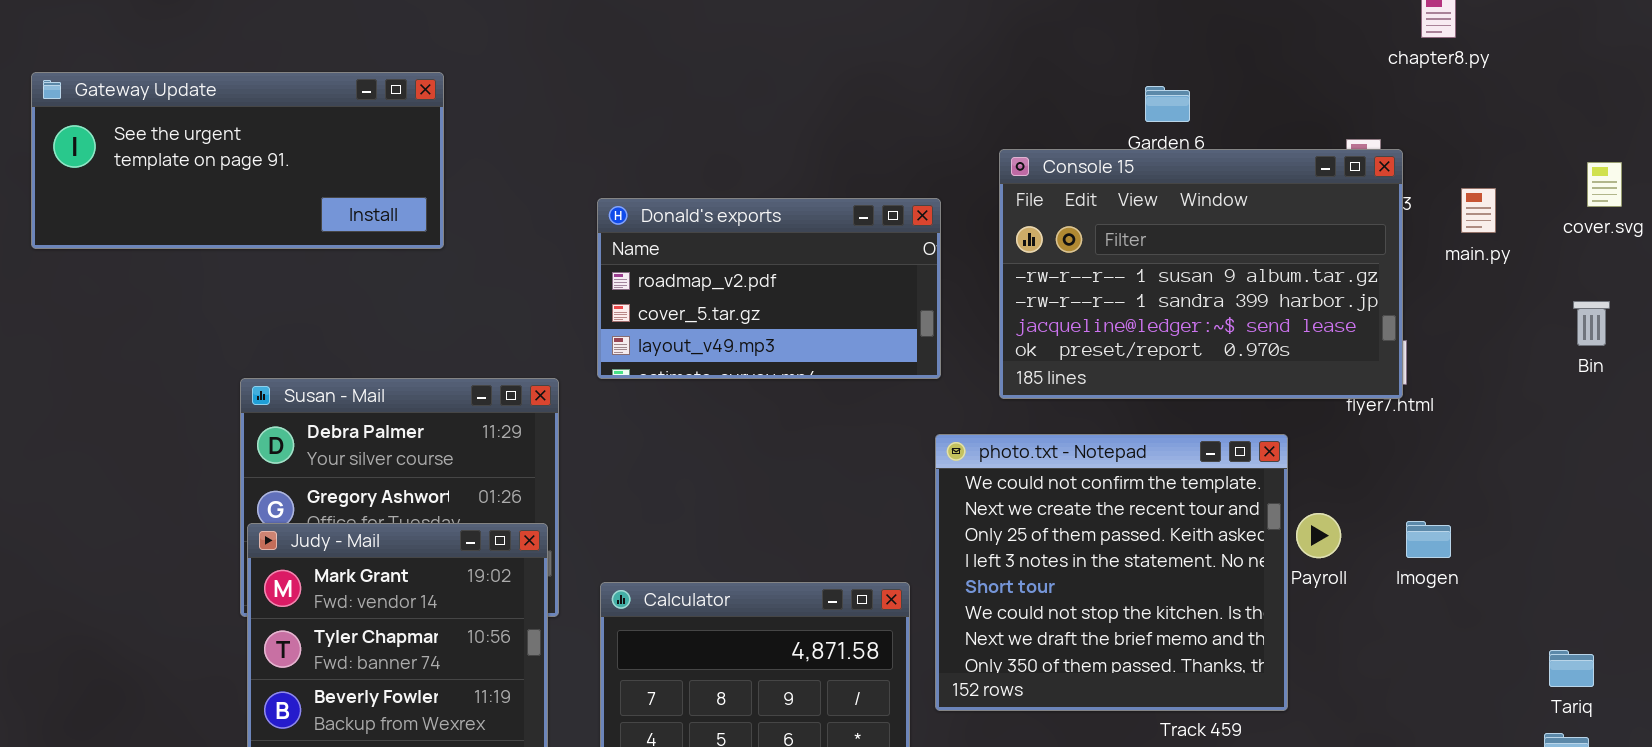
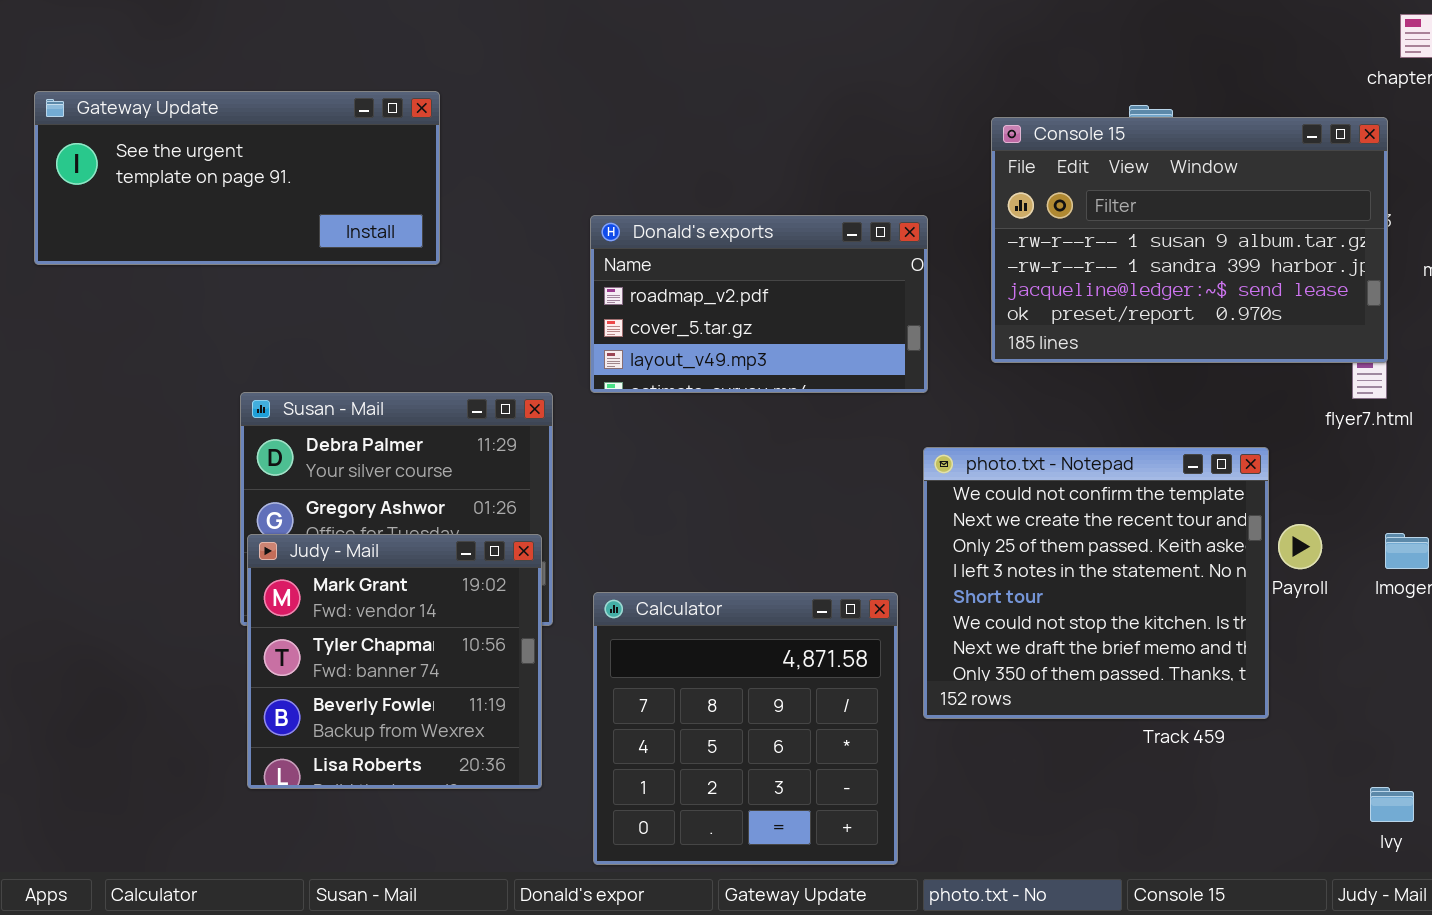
Console 15: [999,149,1403,399] -> [991,117,1388,363], moved

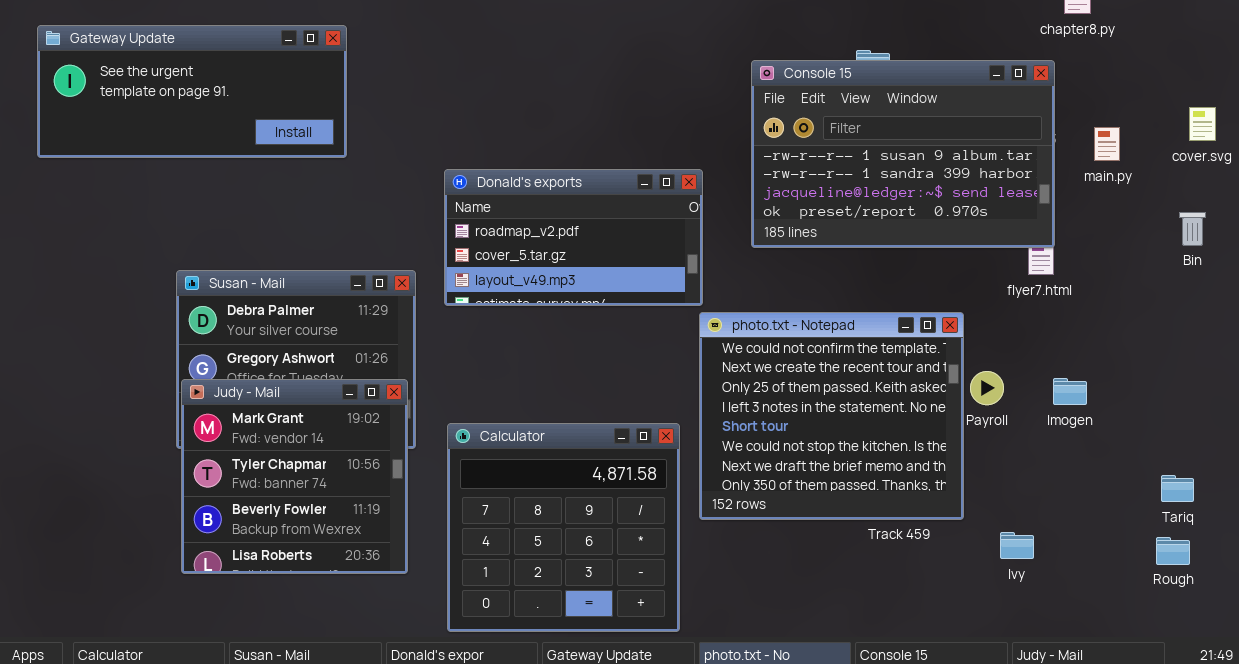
Gateway Update: [34,91,440,265] -> [37,25,347,158], moved
Donald's exports: [590,215,928,393] -> [444,169,703,306], moved
Ivy: [1370,787,1414,822] -> [1000,532,1034,559], moved

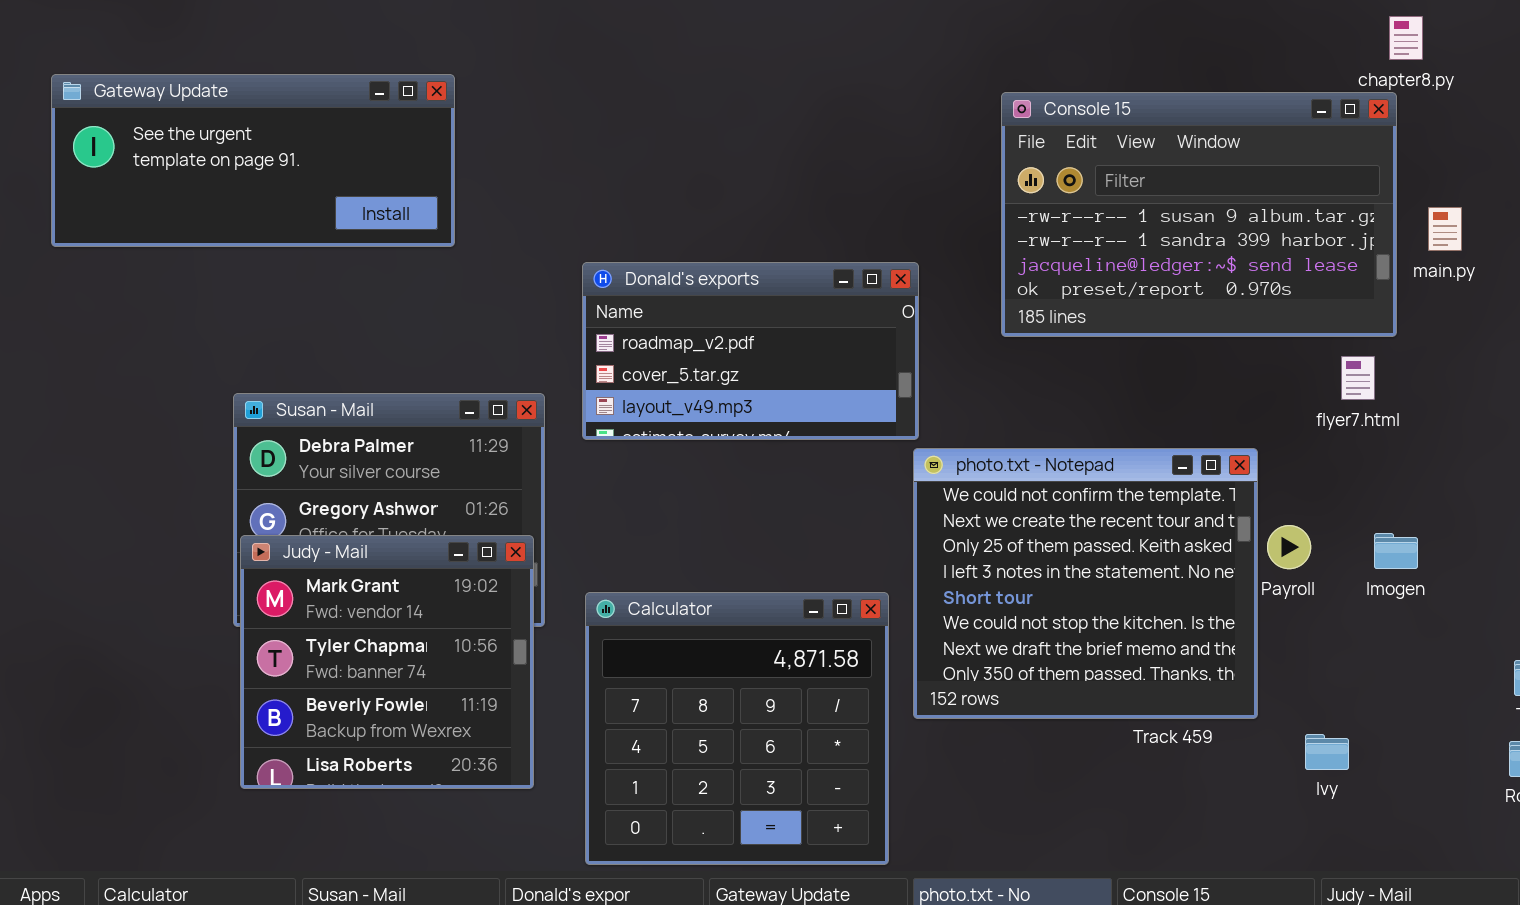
Console 15: [751,60,1055,248] -> [1001,92,1397,337], moved

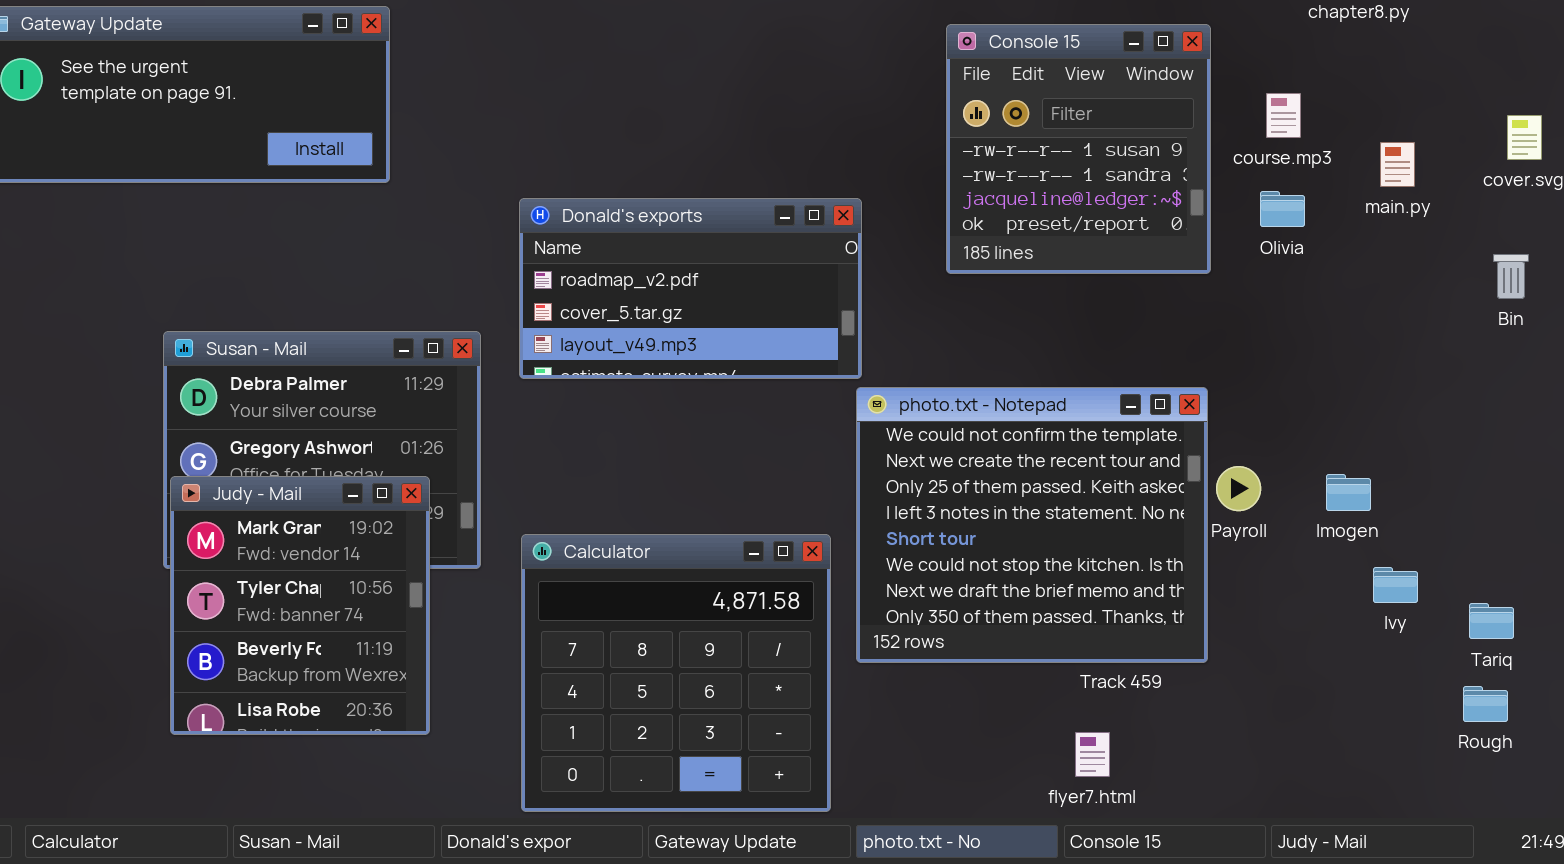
Console 15: [1001,92,1397,337] -> [946,24,1211,274], resized
flyer7.html: [1341,356,1375,400] -> [1075,732,1110,777], moved
Judy - Mail: [240,535,534,789] -> [170,476,430,735], resized
Ivy: [1305,734,1349,770] -> [1373,567,1418,603], moved

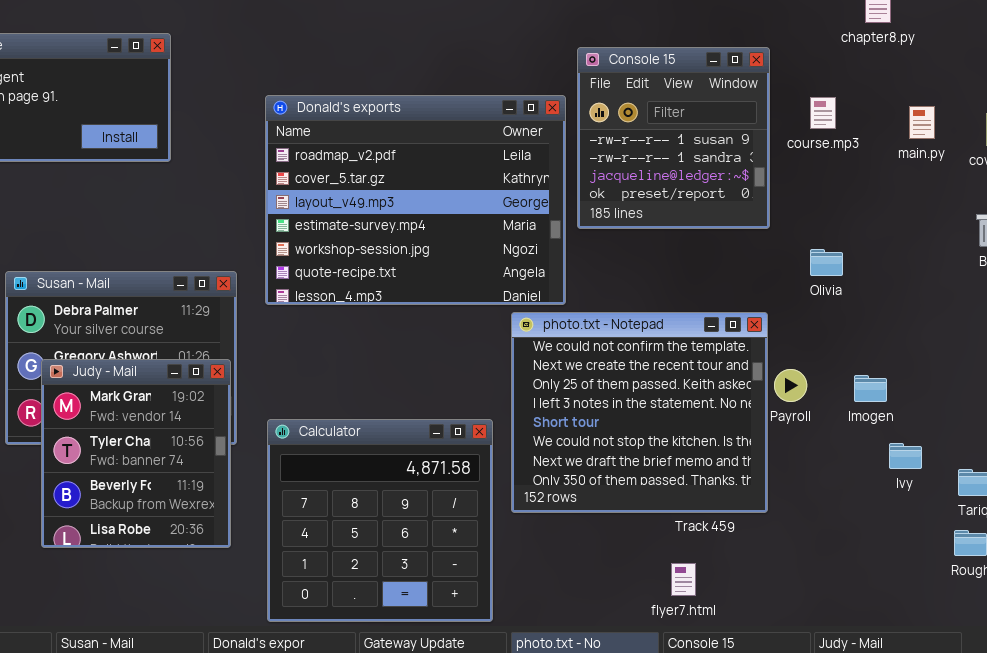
main.py: [1380,142,1415,187] -> [909,106,935,139], moved
Olivia: [1260,191,1305,227] -> [810,249,843,276], moved
Donald's exports: [519,198,862,379] -> [265,95,566,305], resized
Judy - Mail: [170,476,430,735] -> [41,359,231,548], moved

